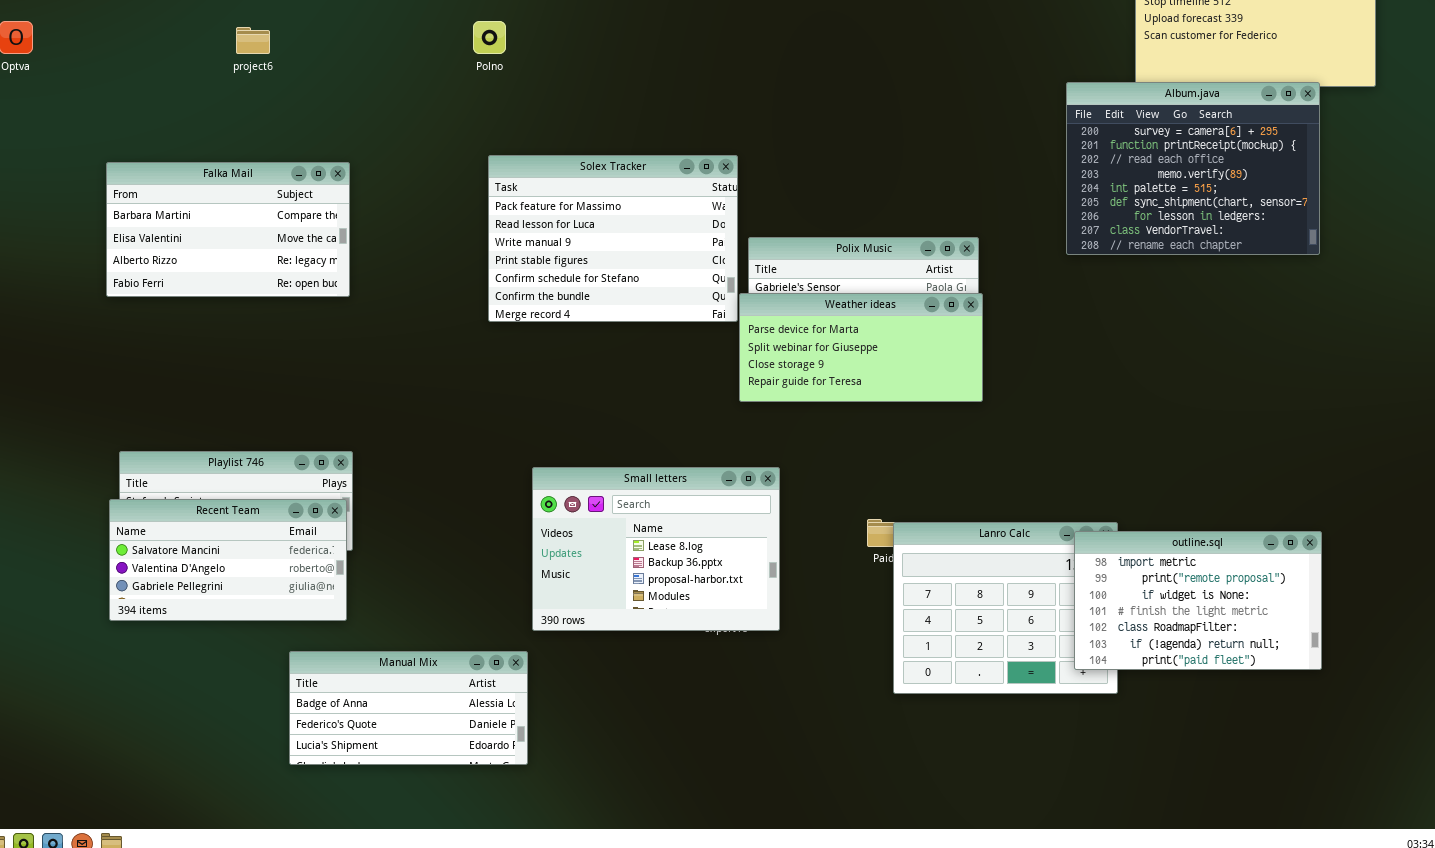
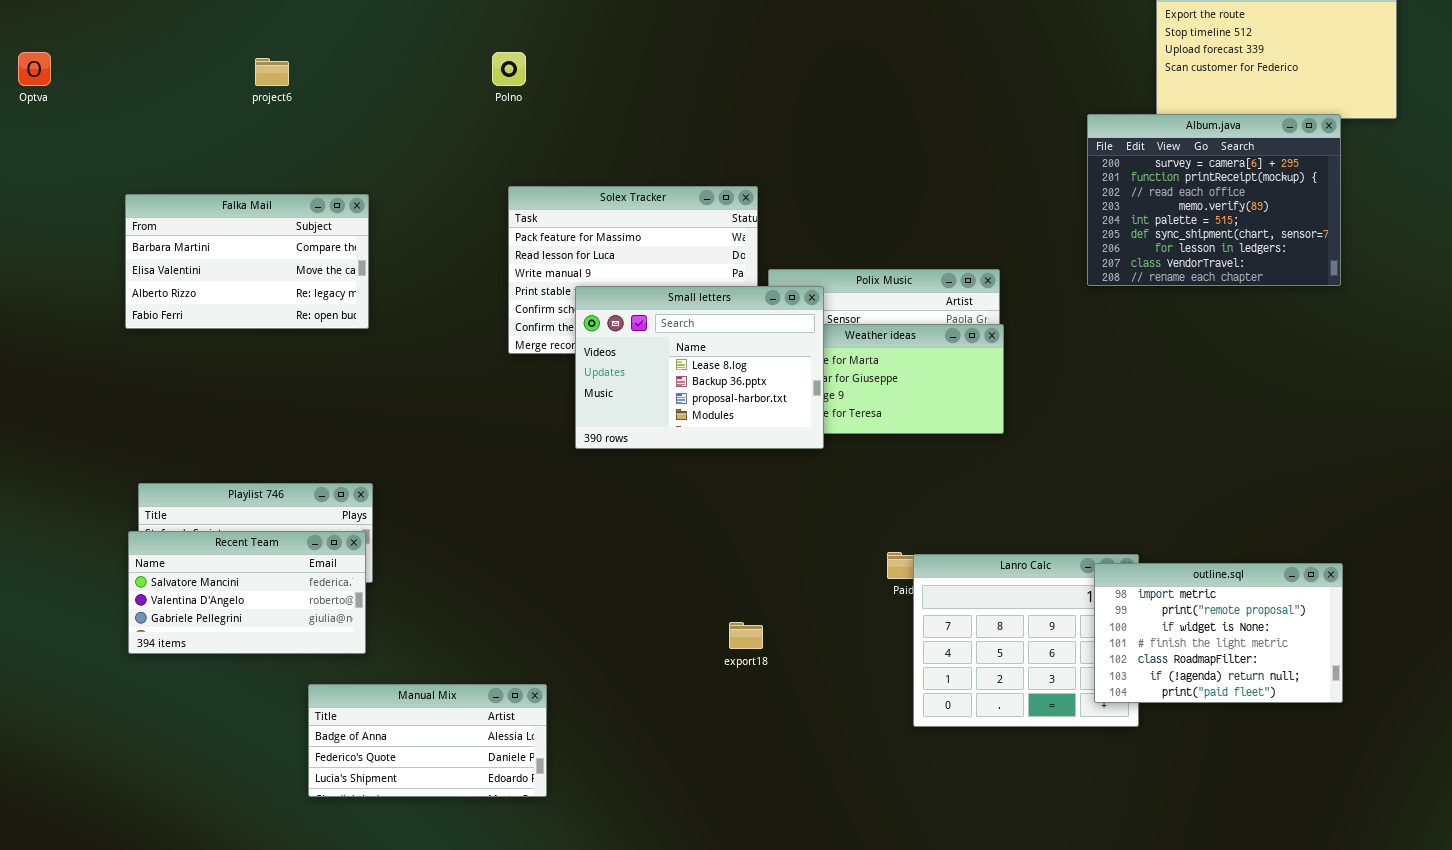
Small letters: [532,467,780,631] -> [575,286,824,449], moved

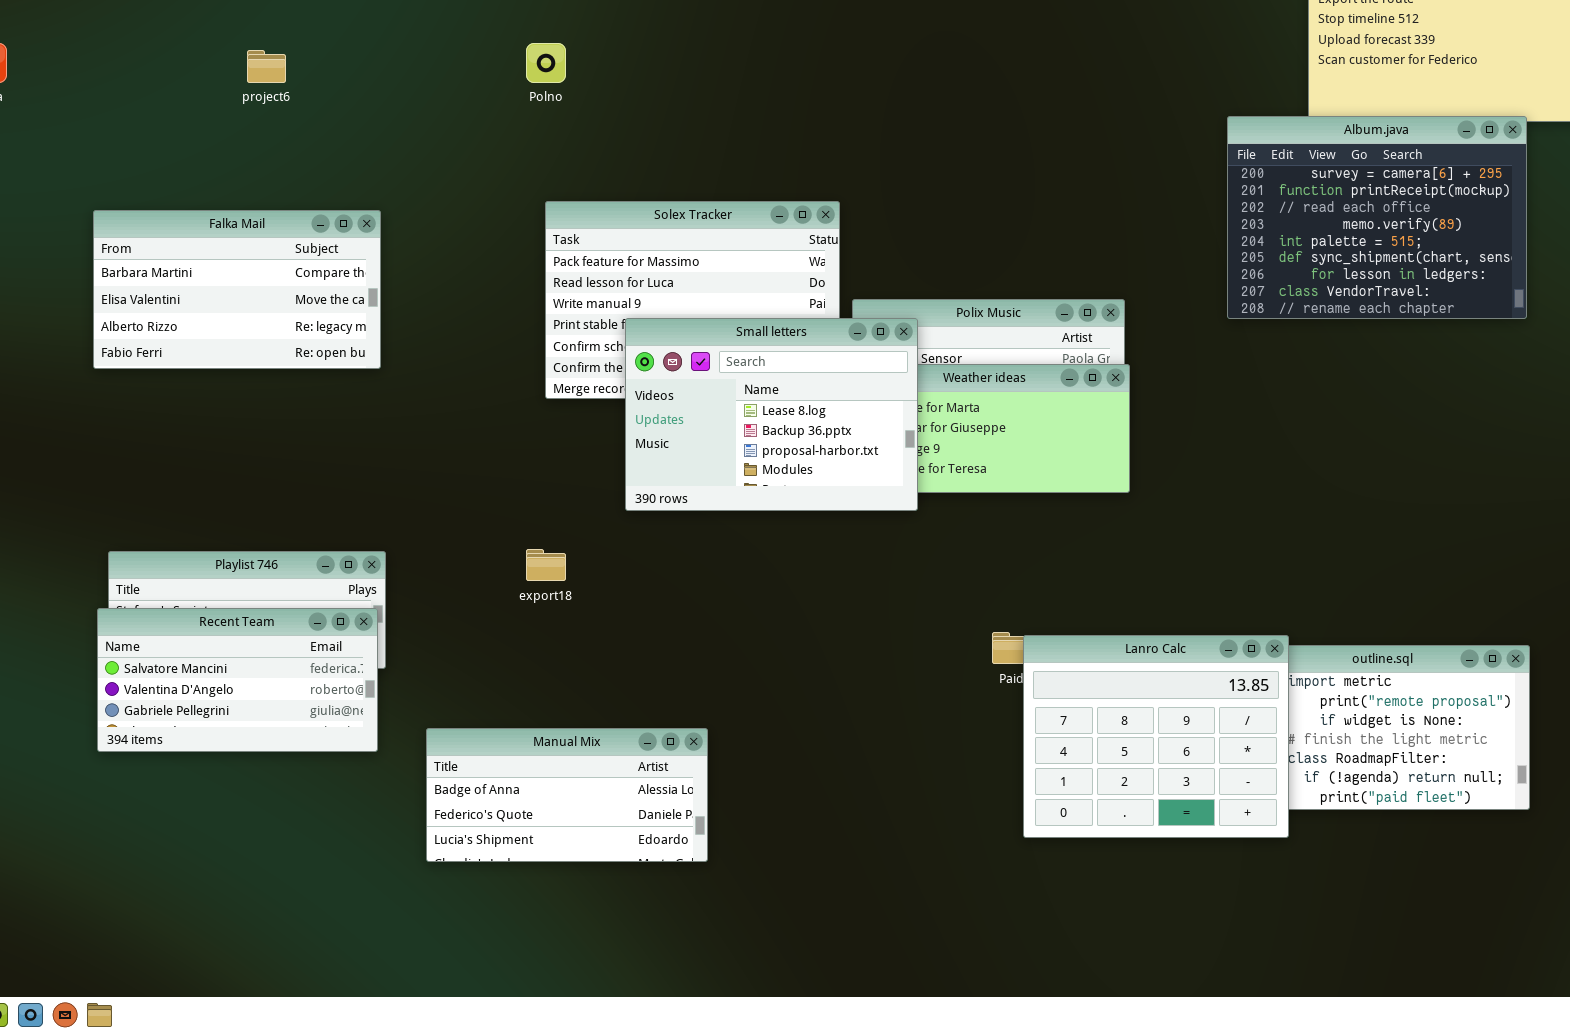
Lanro Calc: [913,554,1139,727] -> [1023,635,1289,838], raised
export18: [729,622,763,649] -> [526,549,566,581], moved
Manual Mix: [308,684,547,797] -> [426,728,708,862], moved

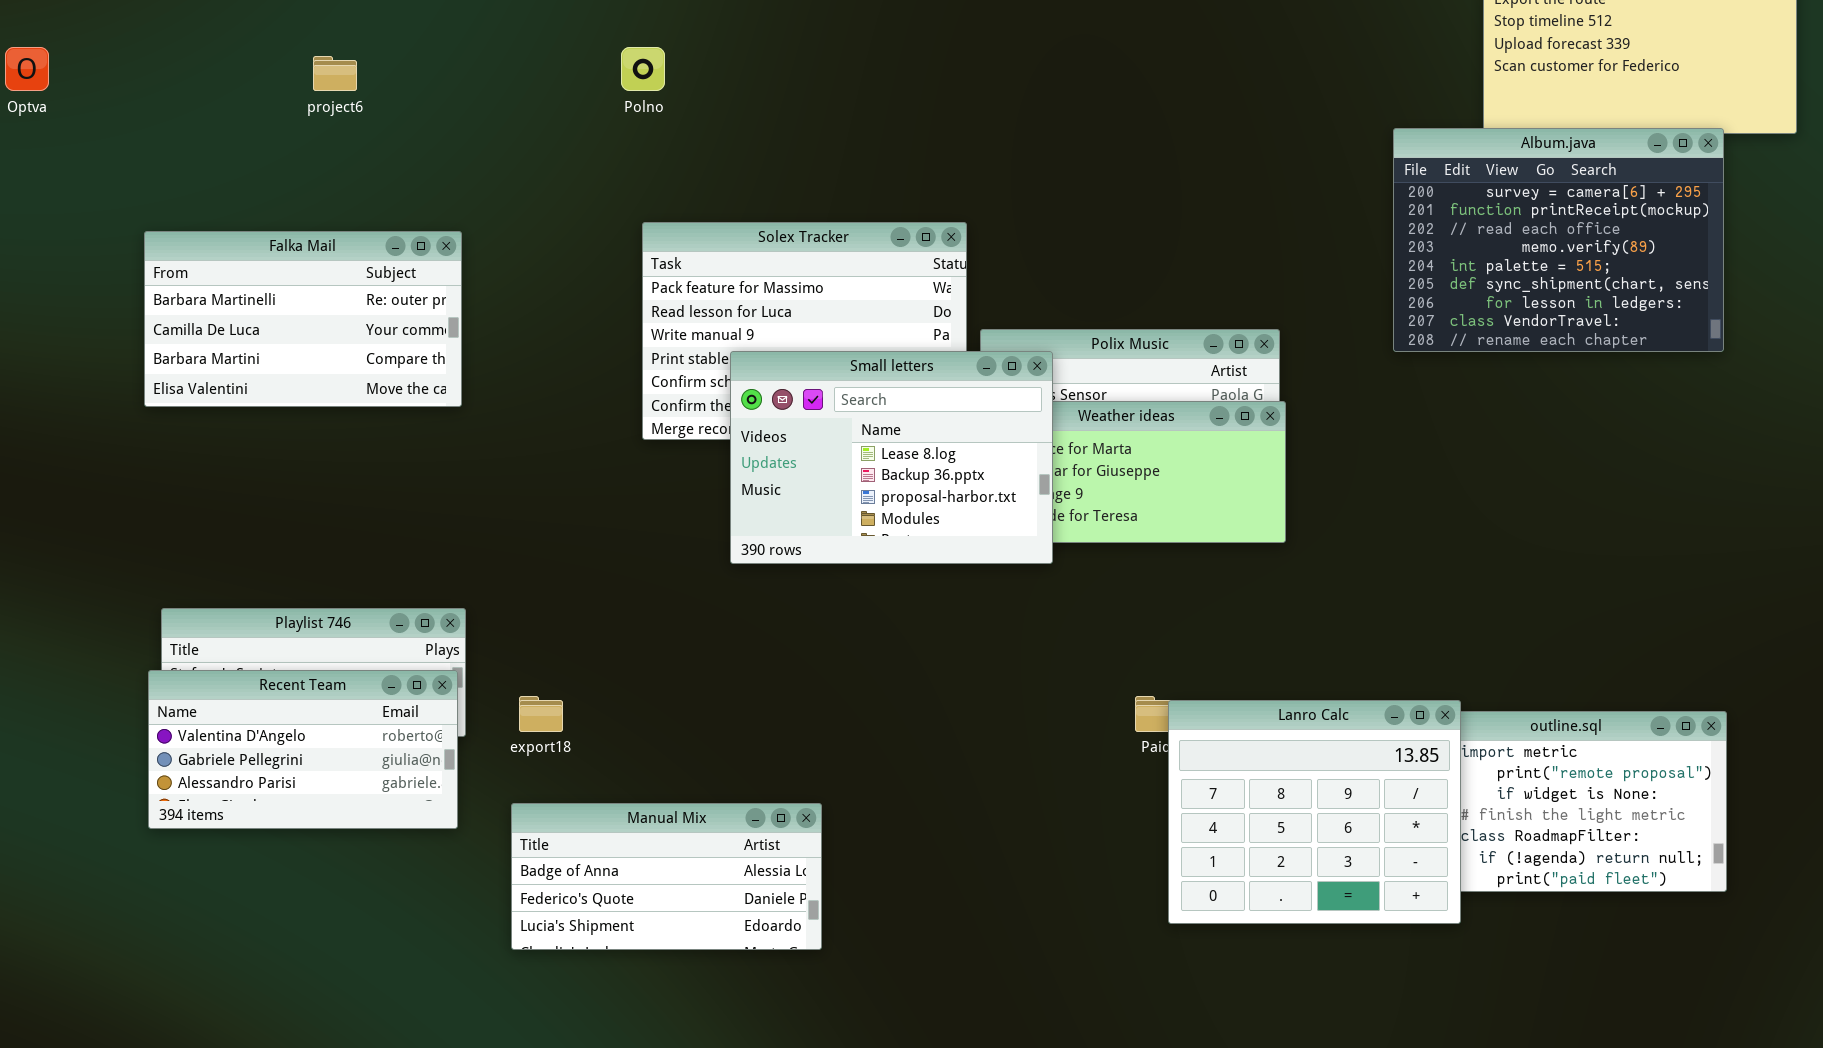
Falka Mail: [93,210,381,369] -> [144,231,462,407], scrolled up 2 rows
export18: [526,549,566,581] -> [519,696,563,732], moved
Recent Team: [97,608,378,752] -> [148,670,458,829], scrolled down 1 row

